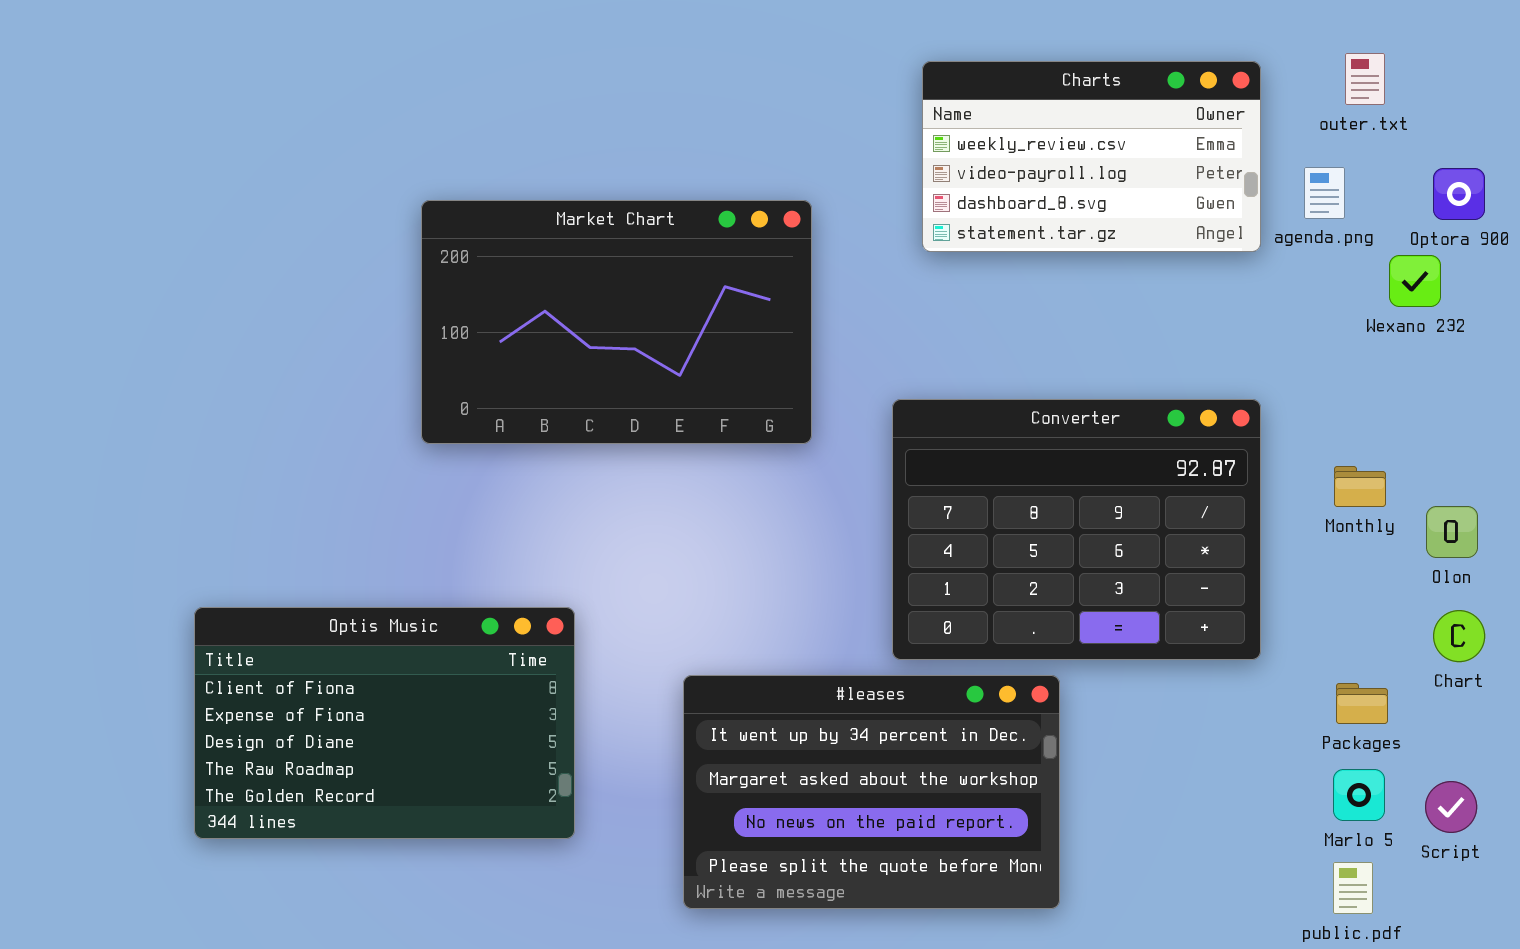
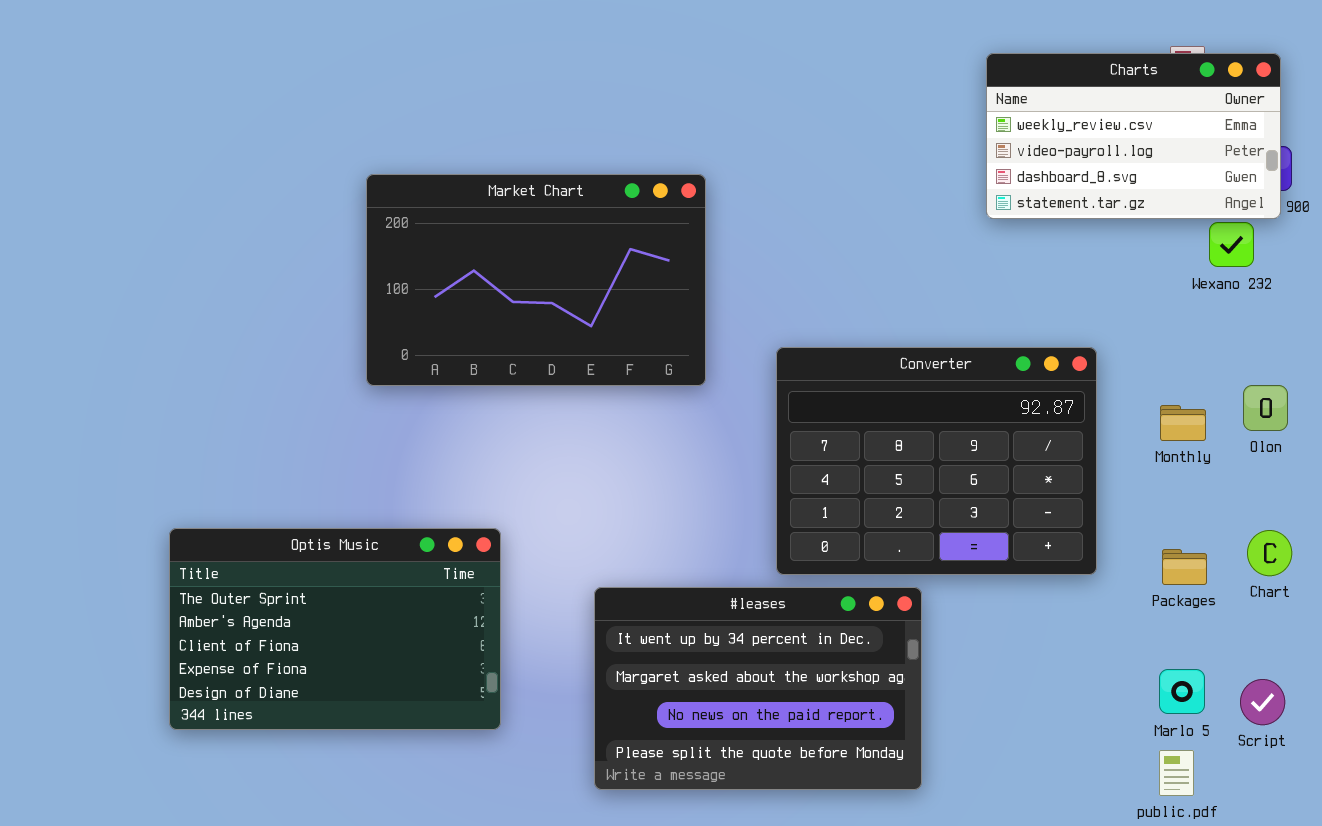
Charts: [922,61,1261,252] -> [986,53,1281,219], moved
Olon: [1426,506,1478,558] -> [1243,385,1288,431], moved
Optis Music: [194,607,575,839] -> [169,528,501,730], scrolled up 2 rows
Packages: [1336,683,1388,724] -> [1162,549,1207,585], moved

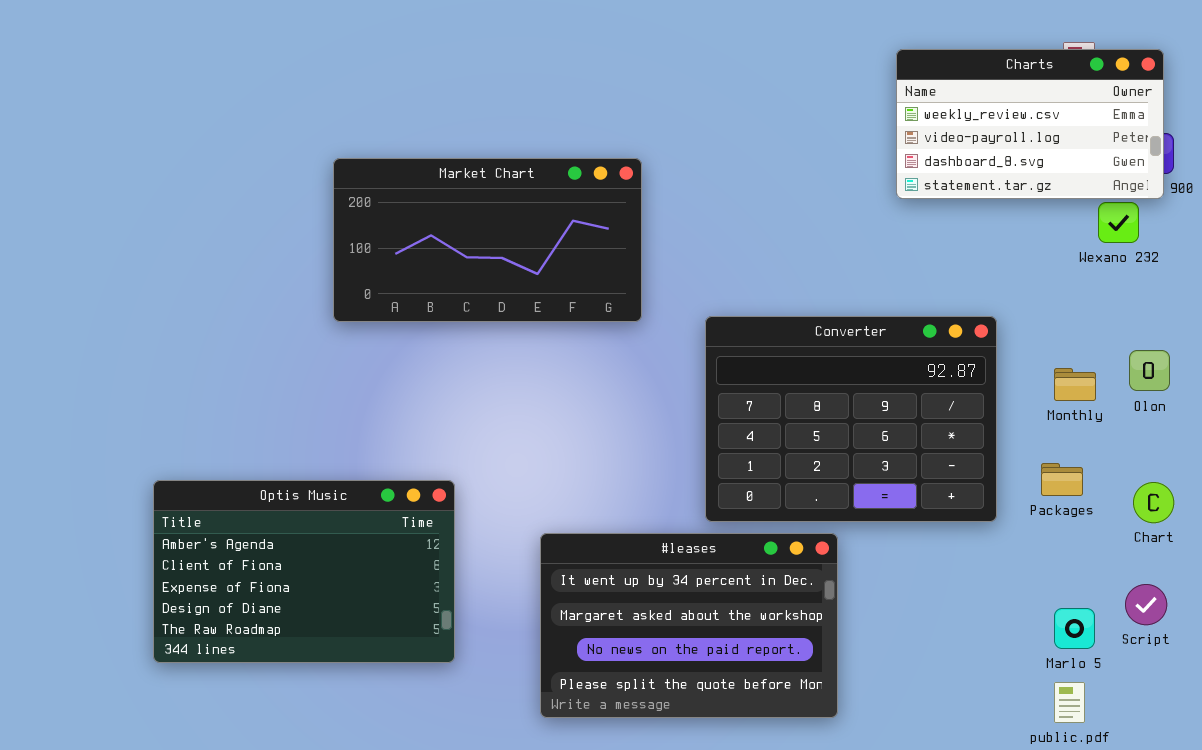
Market Chart: [366,174,706,386] -> [333,158,642,322], resized
Optis Music: [169,528,501,730] -> [153,480,455,663], scrolled down 1 row
Packages: [1162,549,1207,585] -> [1041,463,1083,496], moved
Script: [1240,679,1285,725] -> [1125,584,1167,625], moved

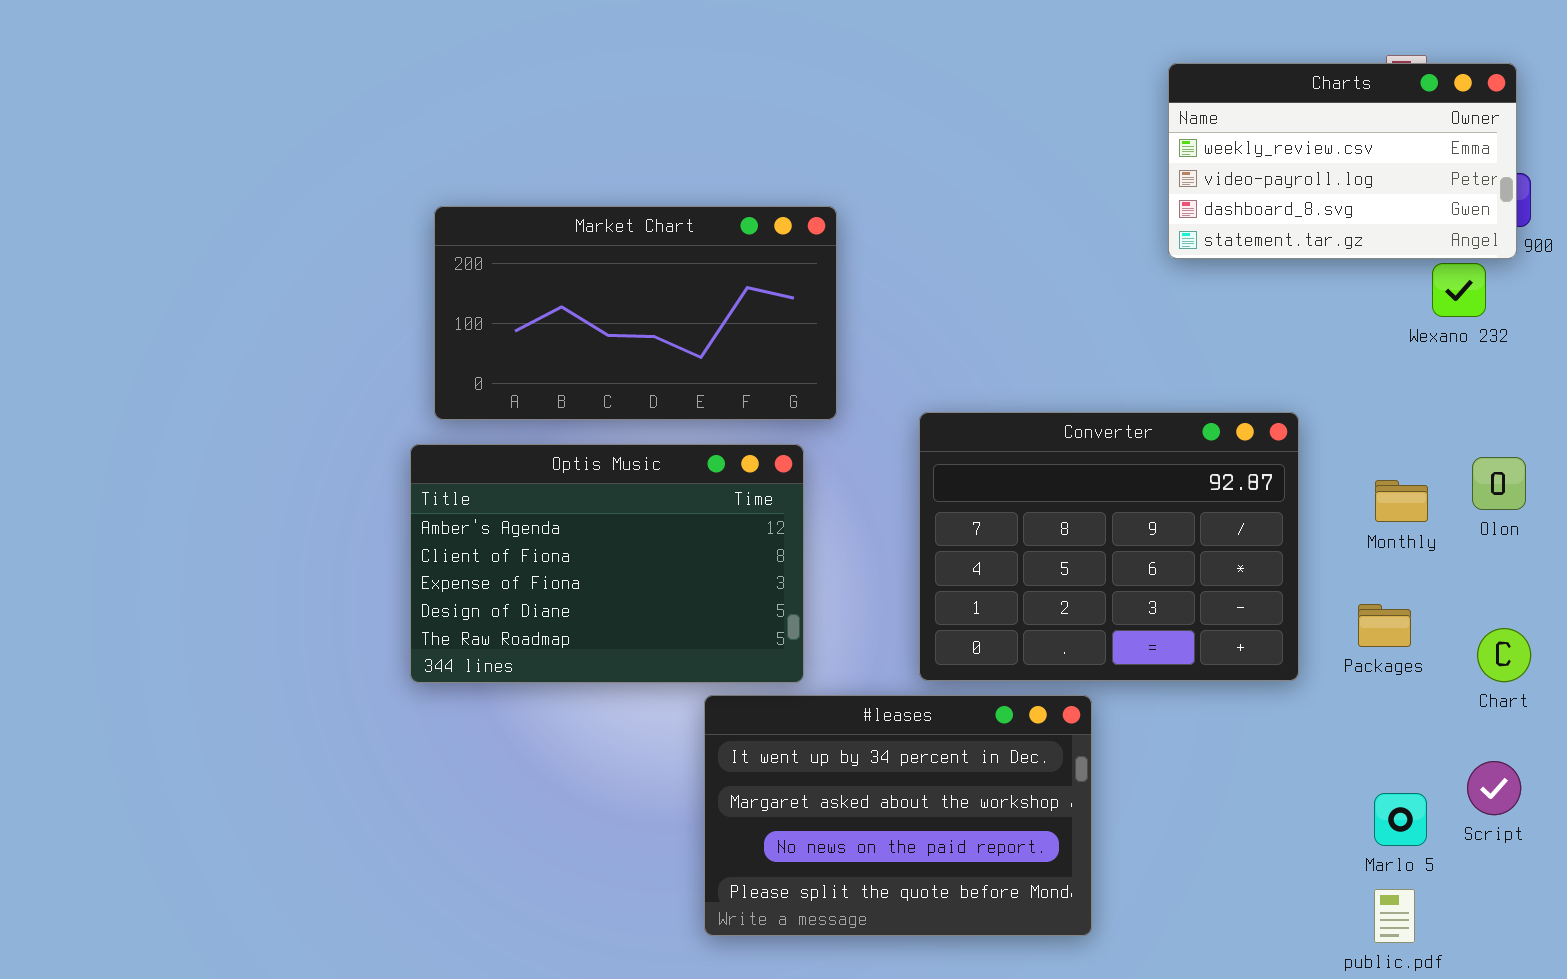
Optis Music: [153,480,455,663] -> [410,444,804,683], moved

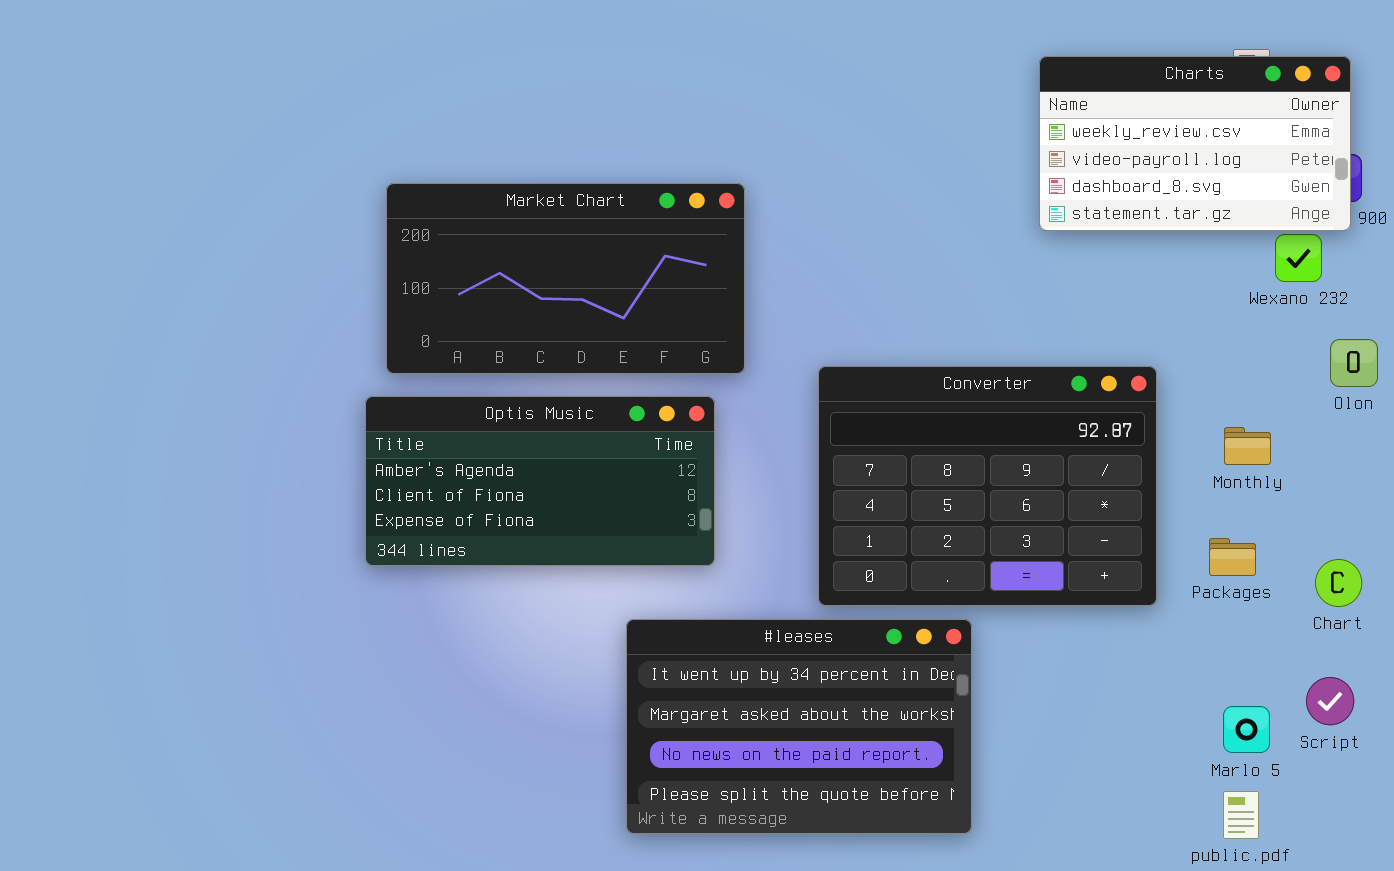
Optis Music: [410,444,804,683] -> [365,396,715,566], resized
Olon: [1472,457,1526,510] -> [1330,339,1378,387], moved

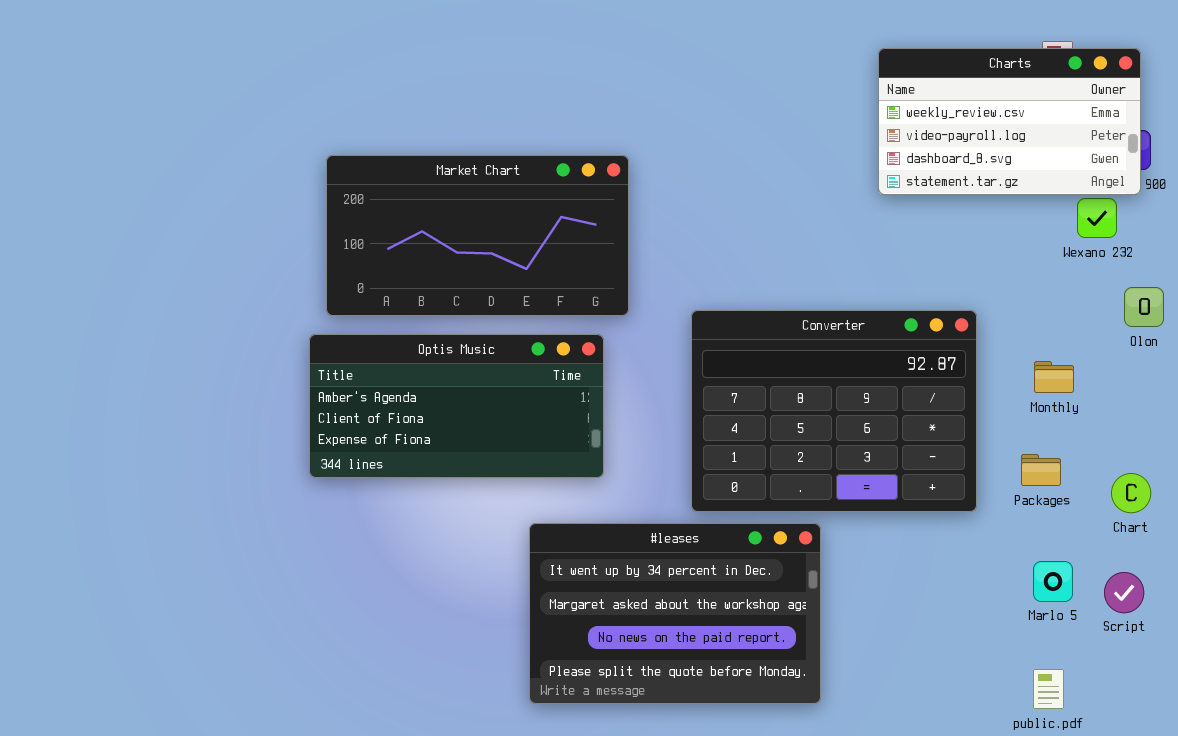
Marlo 5: [1223,706,1270,753] -> [1033,561,1073,602], moved

